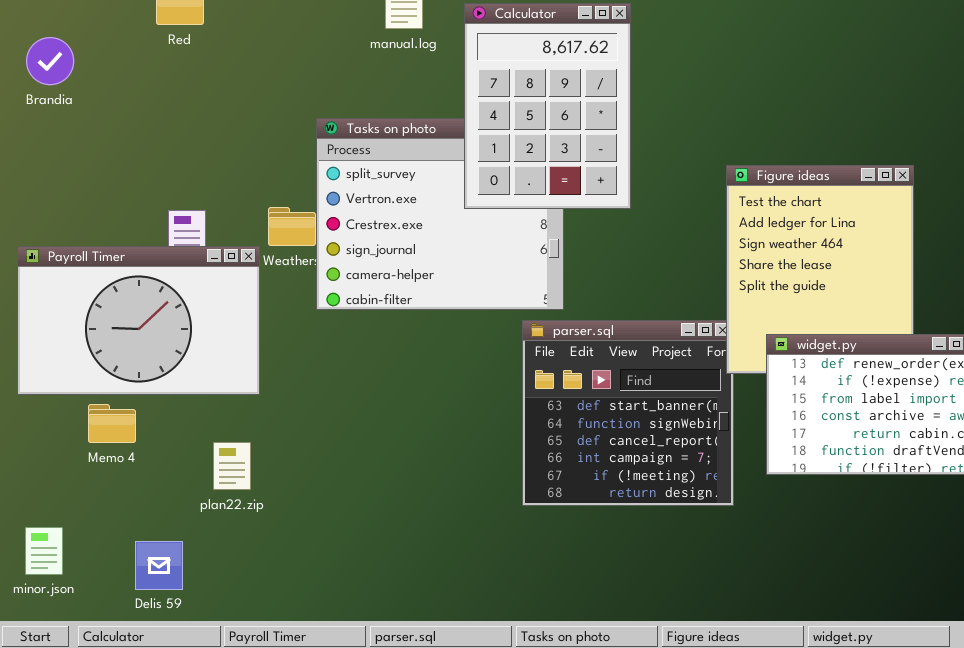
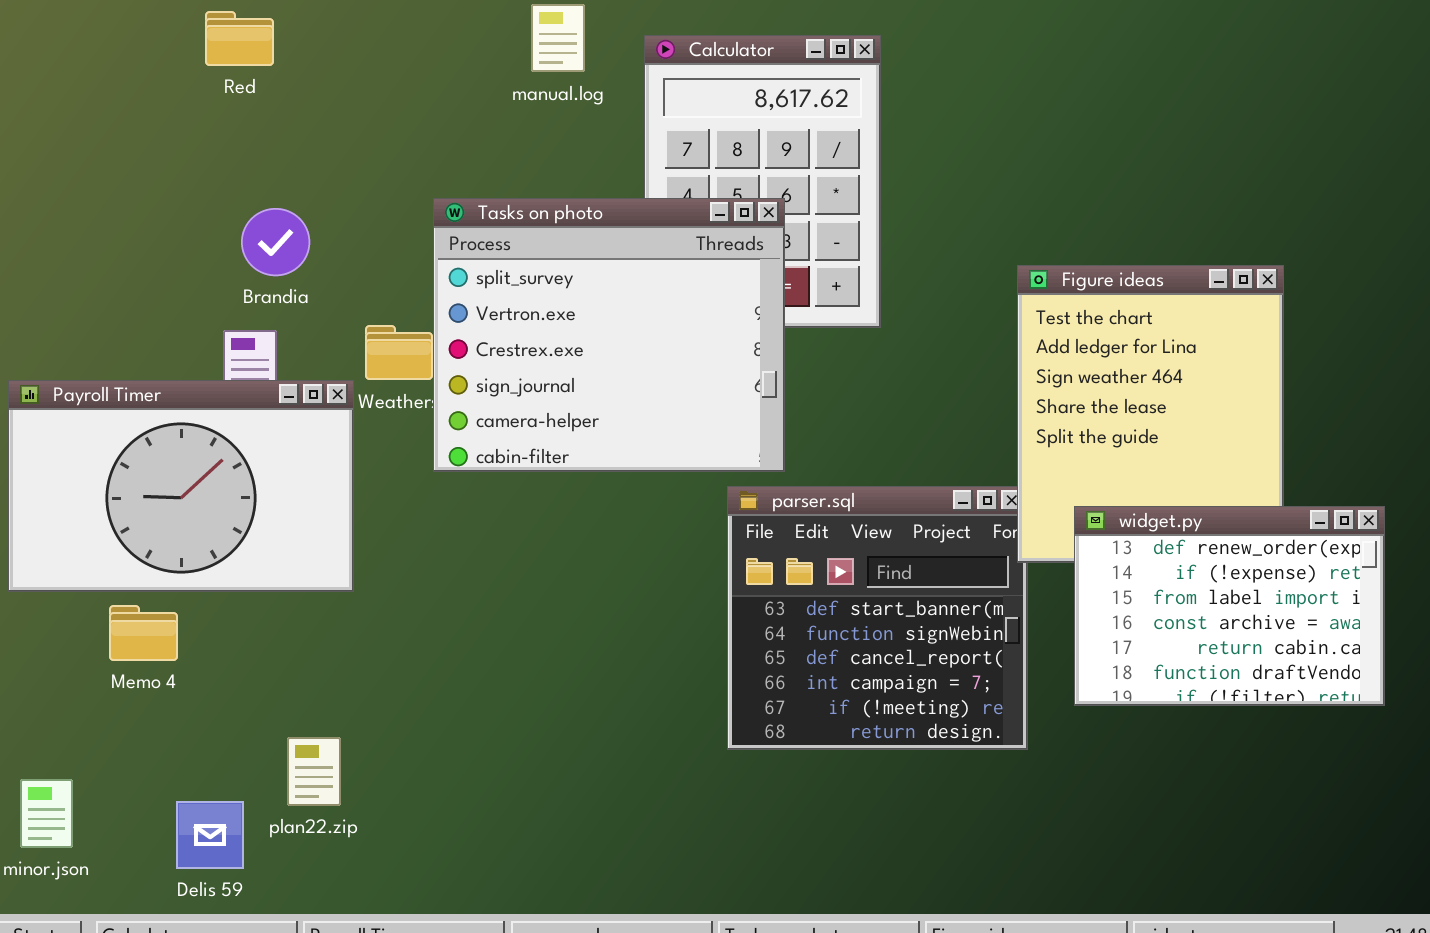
Brandia: [26,37,74,85] -> [241,208,310,276], moved
Tasks on photo: [316,118,564,310] -> [433,198,785,472], raised
plan22.zip: [213,442,251,490] -> [287,737,341,806], moved

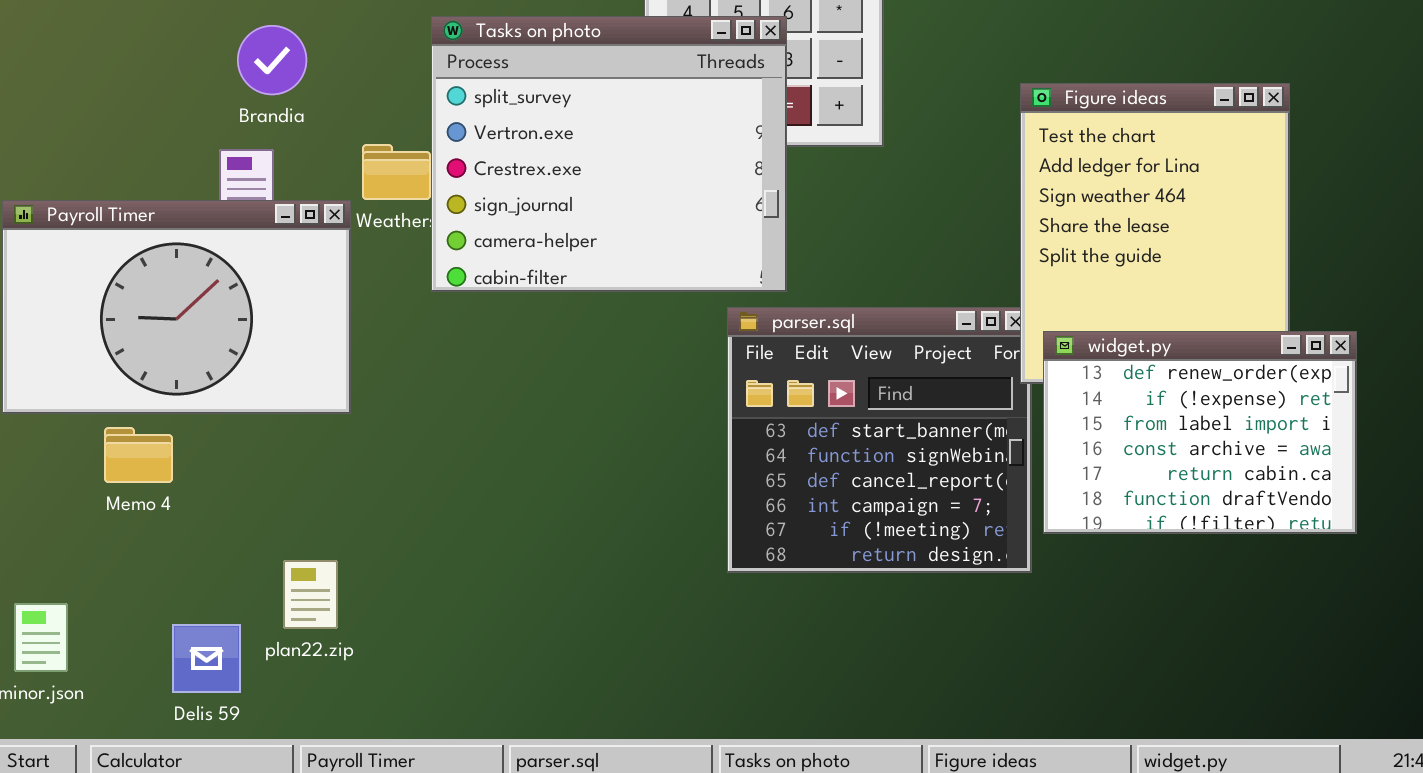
widget.py: [1074,506,1385,706] -> [1043,331,1357,534], moved

